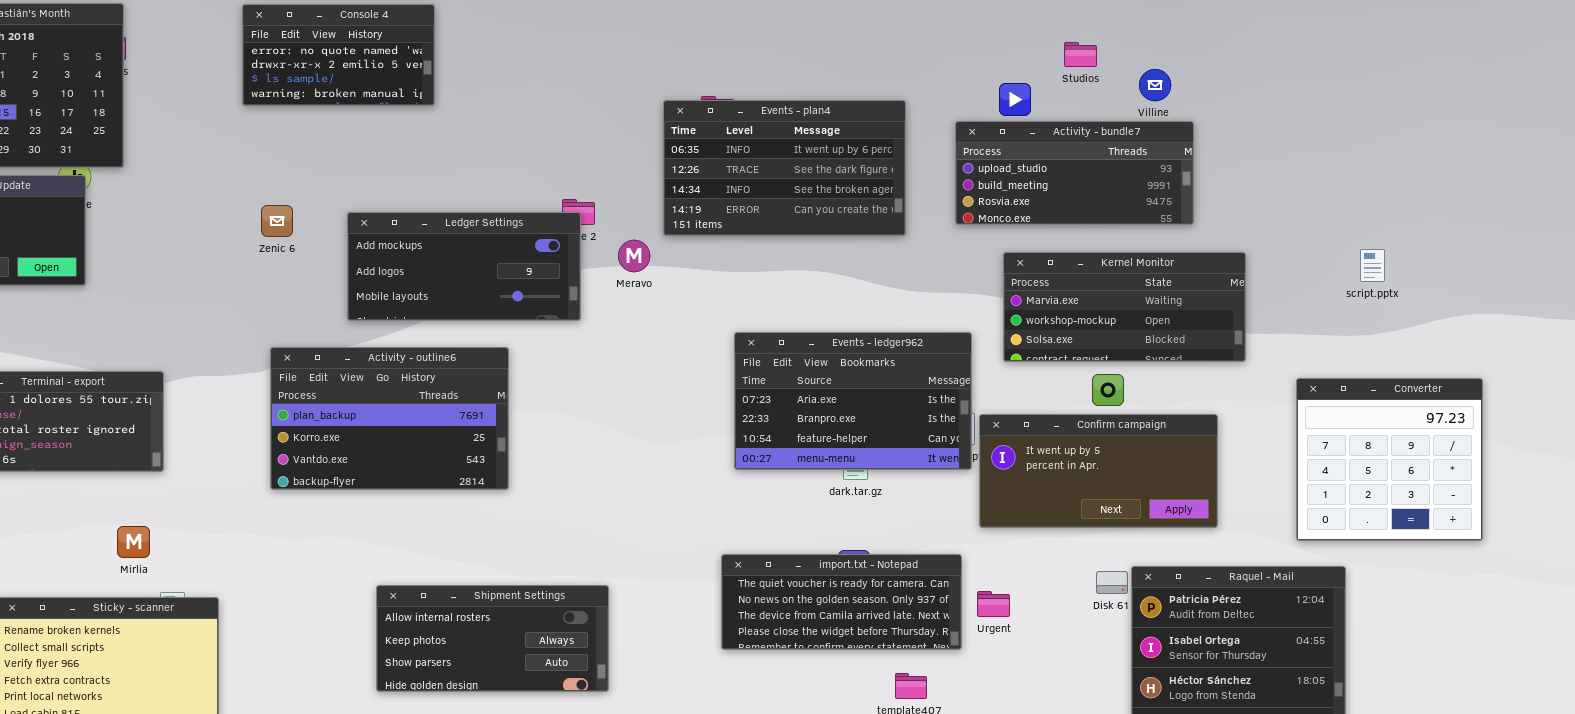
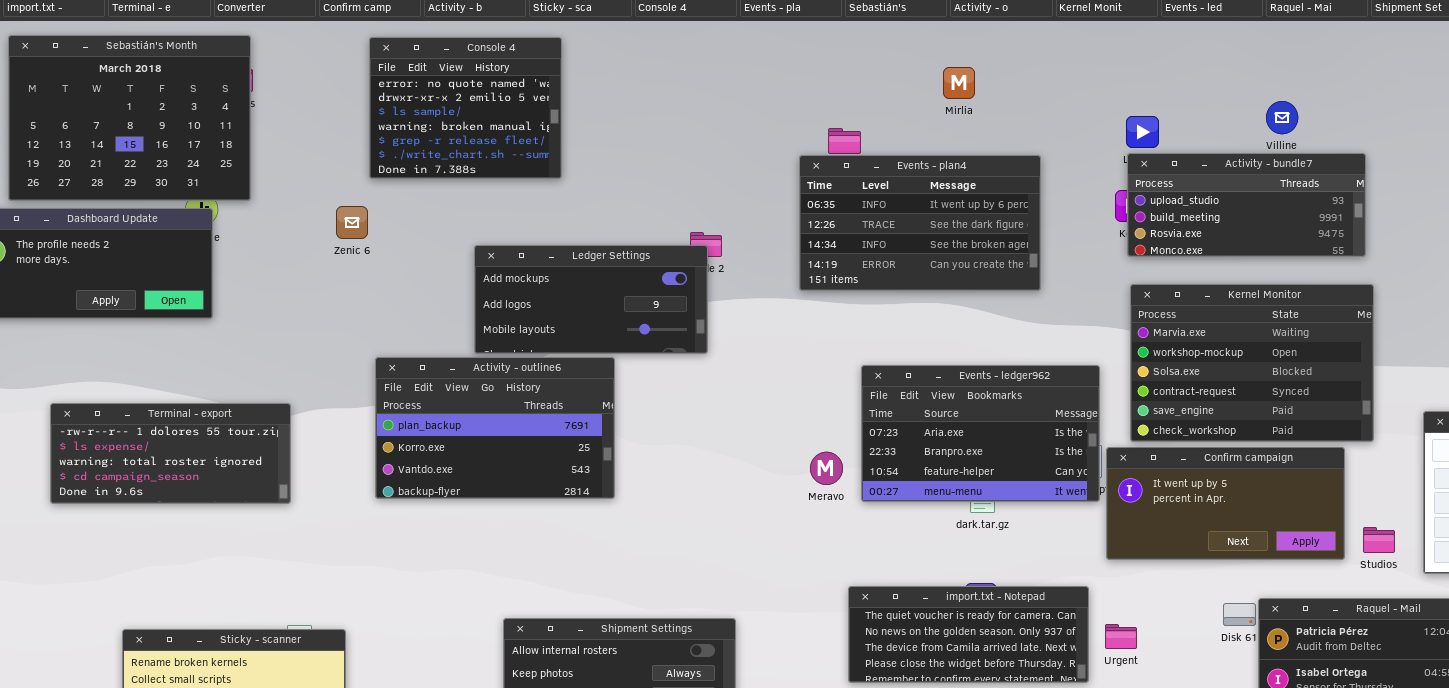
Console 4: [242,4,435,106] -> [369,37,562,179], resized
Studios: [1064,42,1097,67] -> [1363,527,1395,553], moved
Events - plan4: [663,100,906,236] -> [799,155,1041,291], moved
Activity - bundle7: [955,121,1194,225] -> [1127,153,1366,257], moved
Zenic 6: [261,205,293,237] -> [336,206,368,239], moved
Meravo: [618,240,650,272] -> [810,452,843,485], moved
Kernel Monitor: [1003,252,1246,362] -> [1130,284,1374,442], resized
Activity - outline6: [270,347,509,490] -> [375,357,615,499], moved
Mirlia: [117,526,150,558] -> [943,67,975,99], moved

